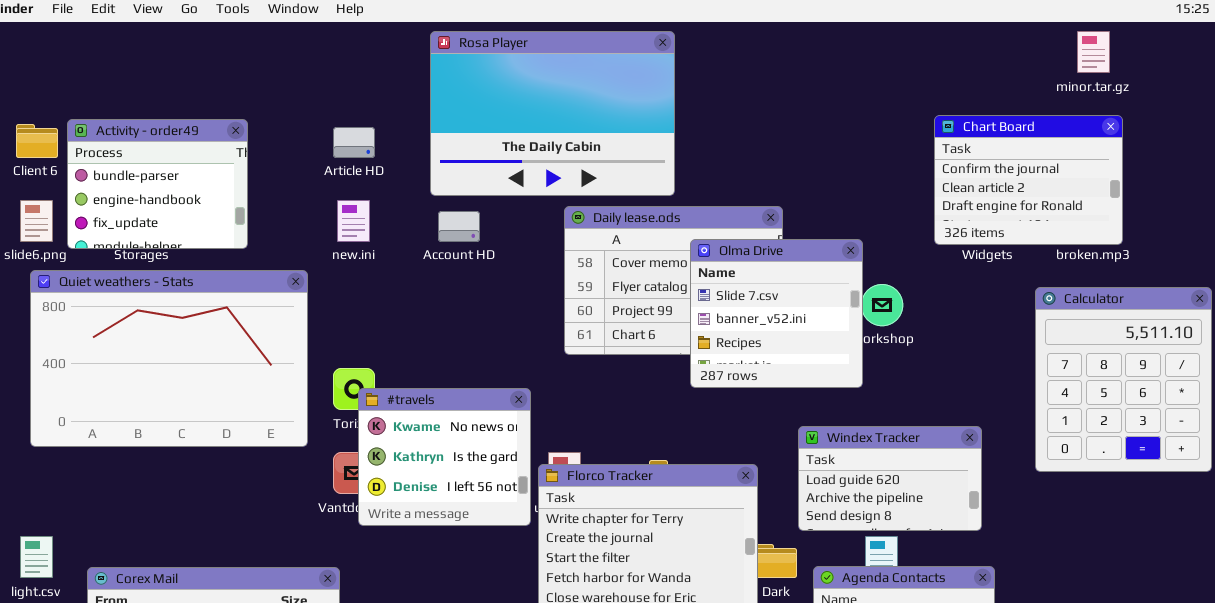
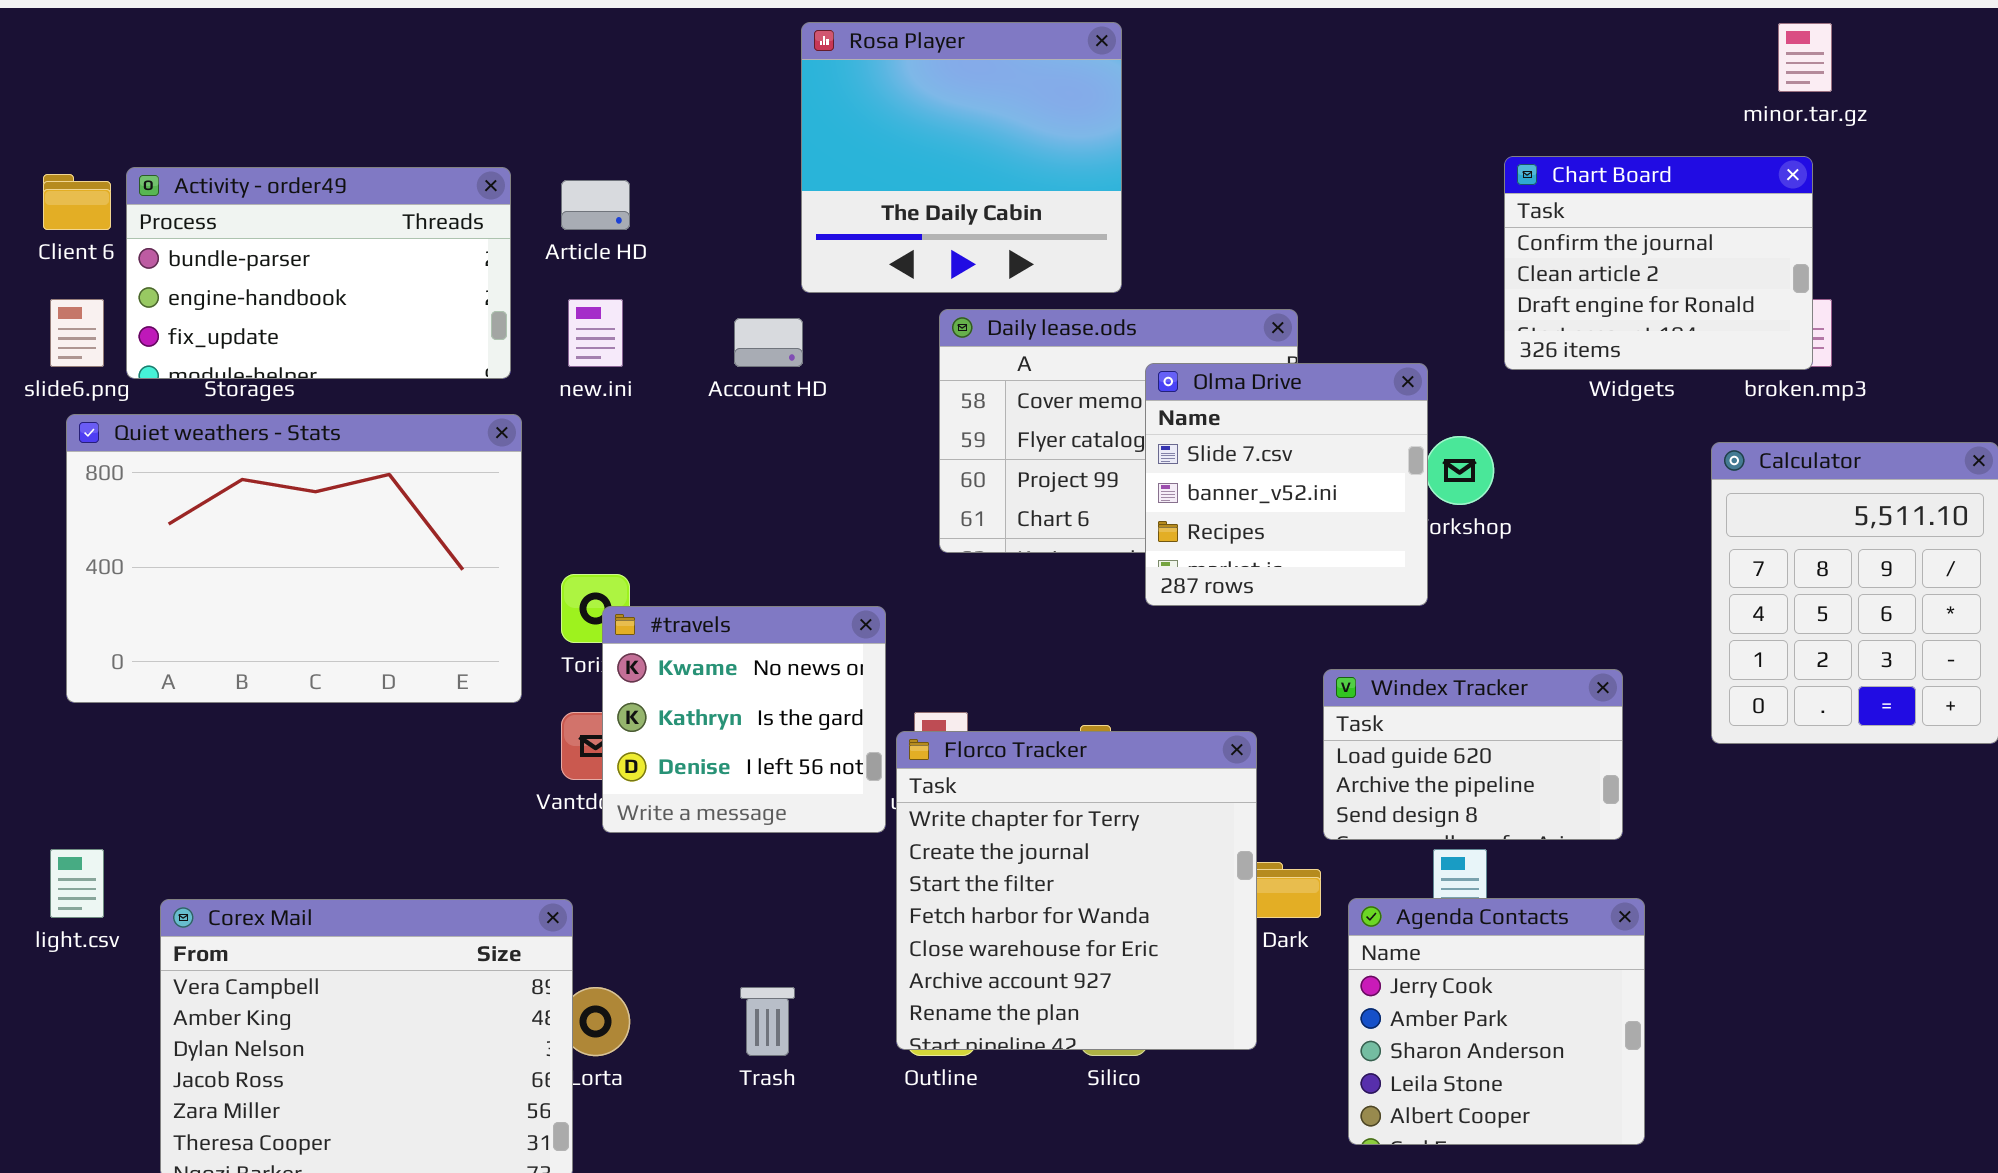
Rosa Player: [430,31,675,196] -> [801,22,1122,293], resized
Chart Board: [934,115,1123,245] -> [1504,156,1813,370], moved
Activity - order49: [67,119,248,249] -> [126,167,511,379], resized

